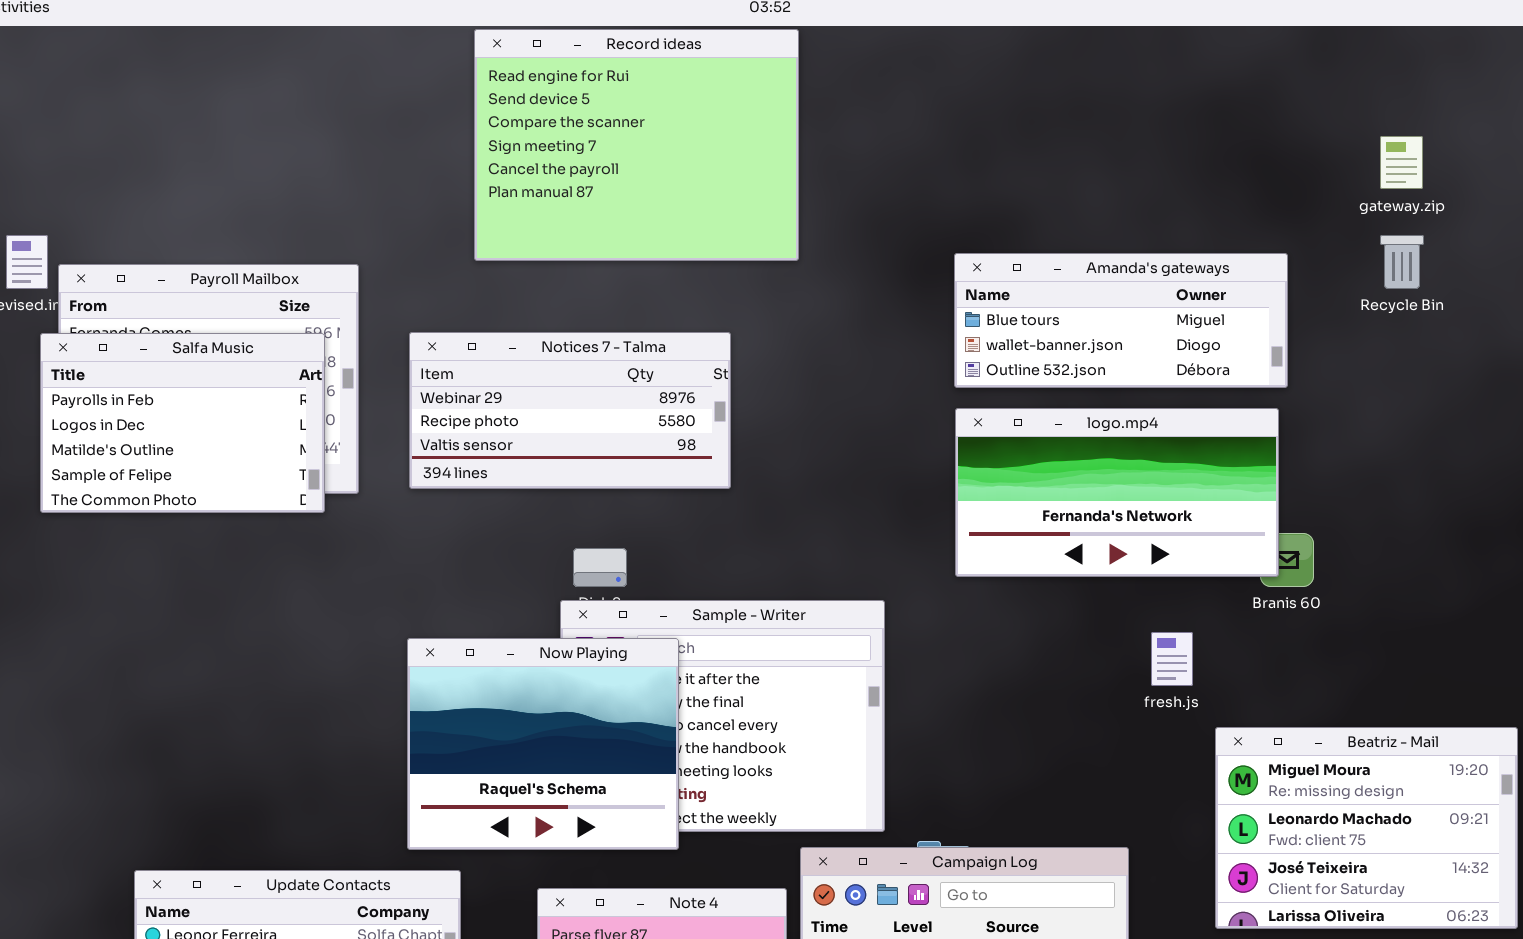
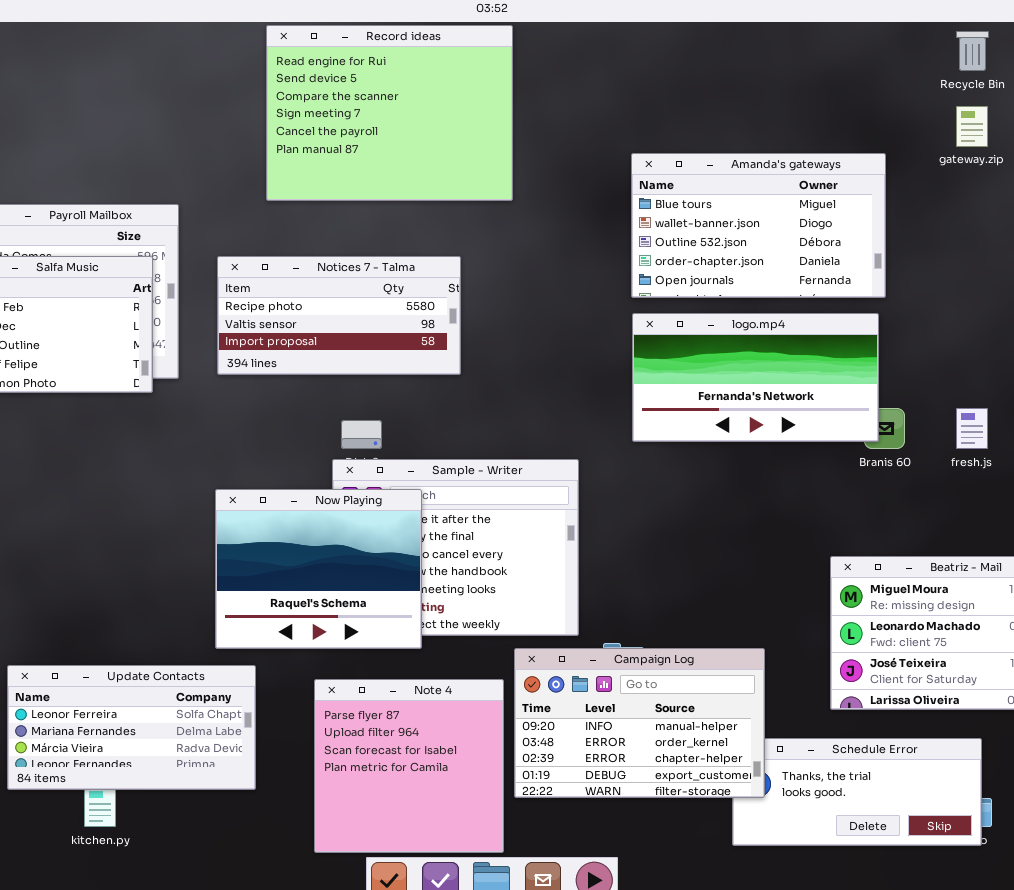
Recycle Bin: [1380,235,1424,289] -> [956,31,989,71], moved
Amanda's gateways: [954,253,1288,388] -> [631,153,886,298], resized
Notices 7 - Talma: [409,332,731,489] -> [217,256,461,375], scrolled down 1 row
fresh.js: [1151,632,1193,686] -> [956,408,988,449], moved

